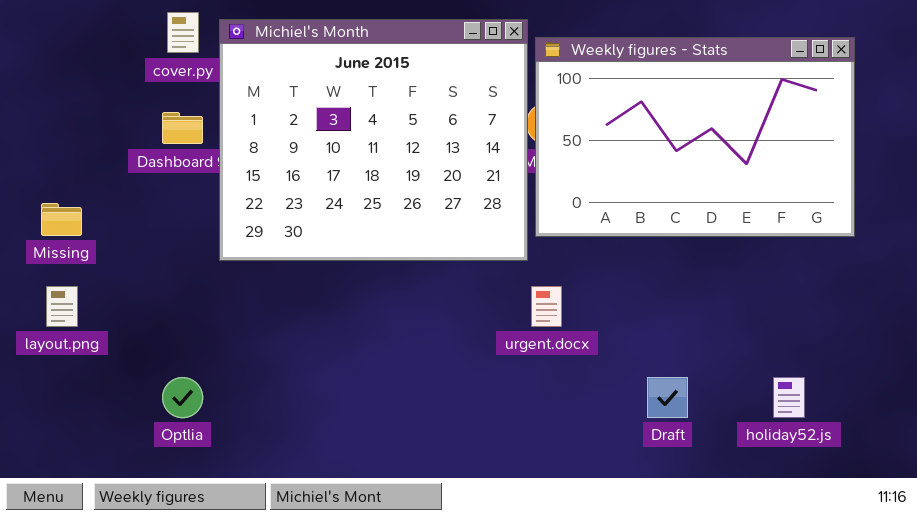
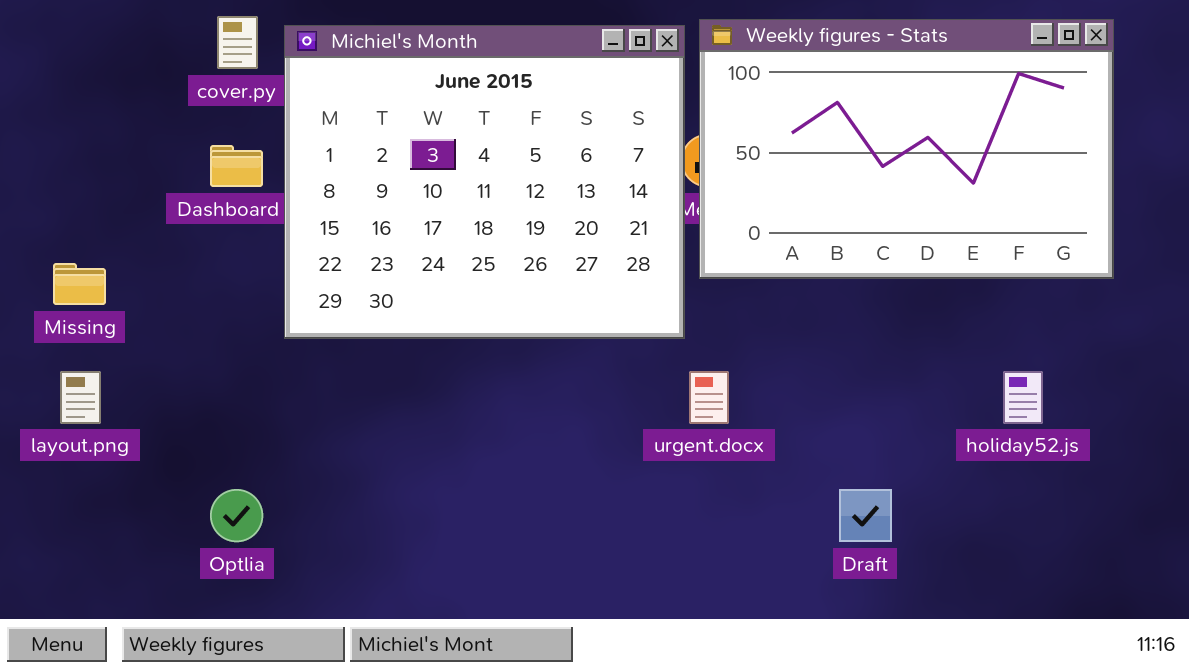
Weekly figures - Stats: [535,37,855,237] -> [699,19,1114,279], moved
holiday52.js: [773,377,805,418] -> [1003,371,1043,424], moved

